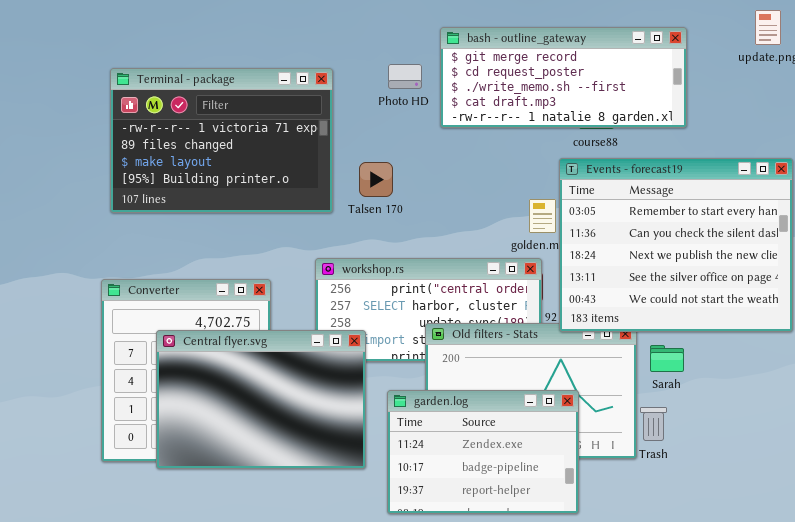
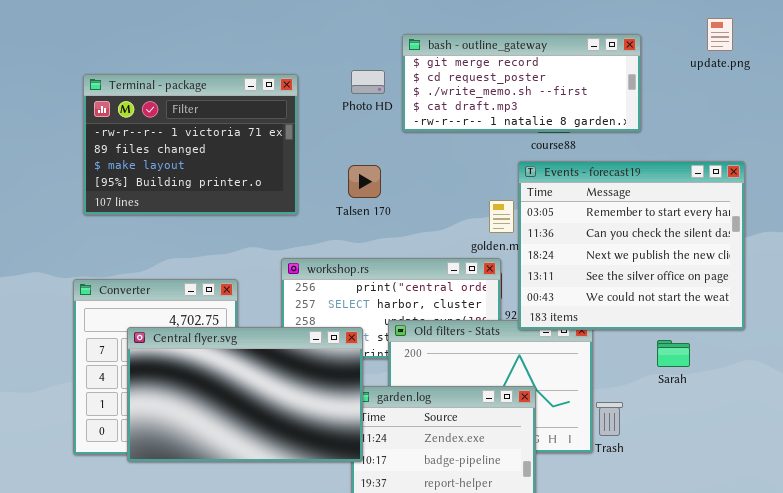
Talsen 170: [359,162,393,197] -> [348,165,381,198], moved
Central flyer.svg: [156,330,366,469] -> [127,327,363,462], resized
Sarah: [650,345,684,372] -> [657,340,690,367], moved

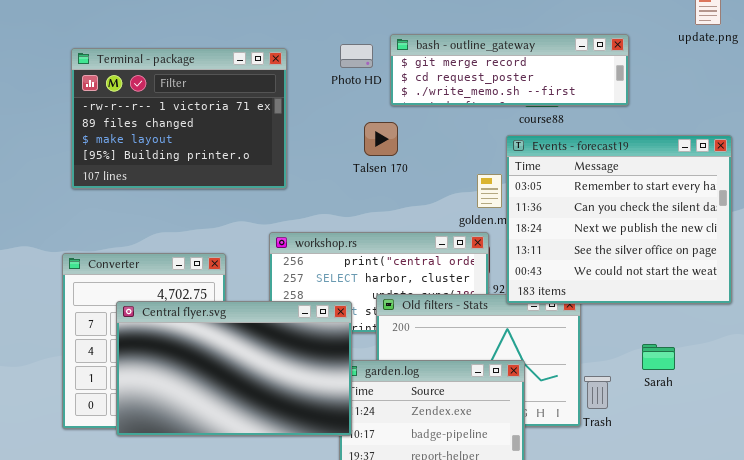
bash - outline_gateway: [402,34,641,132] -> [390,34,629,106], resized
Talsen 170: [348,165,381,198] -> [364,122,398,156], moved
Sarah: [657,340,690,367] -> [642,344,675,370], moved

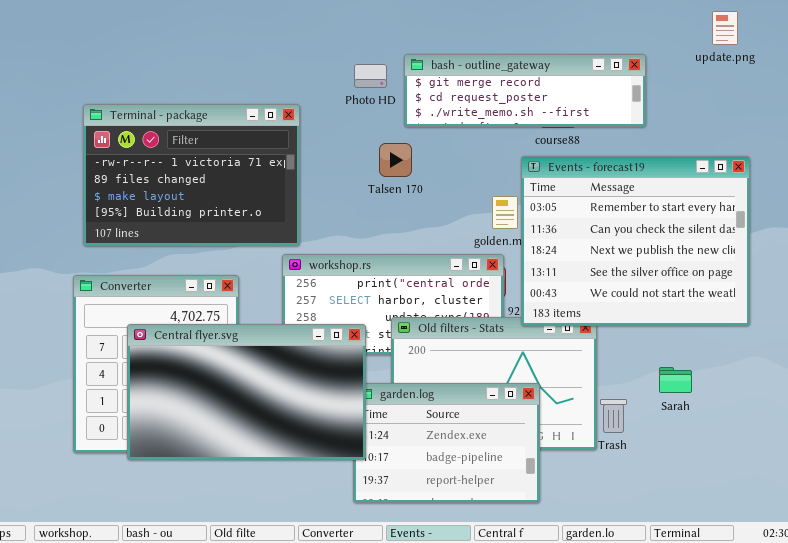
Terminal - package: [71,48,287,189] -> [83,104,300,246], moved

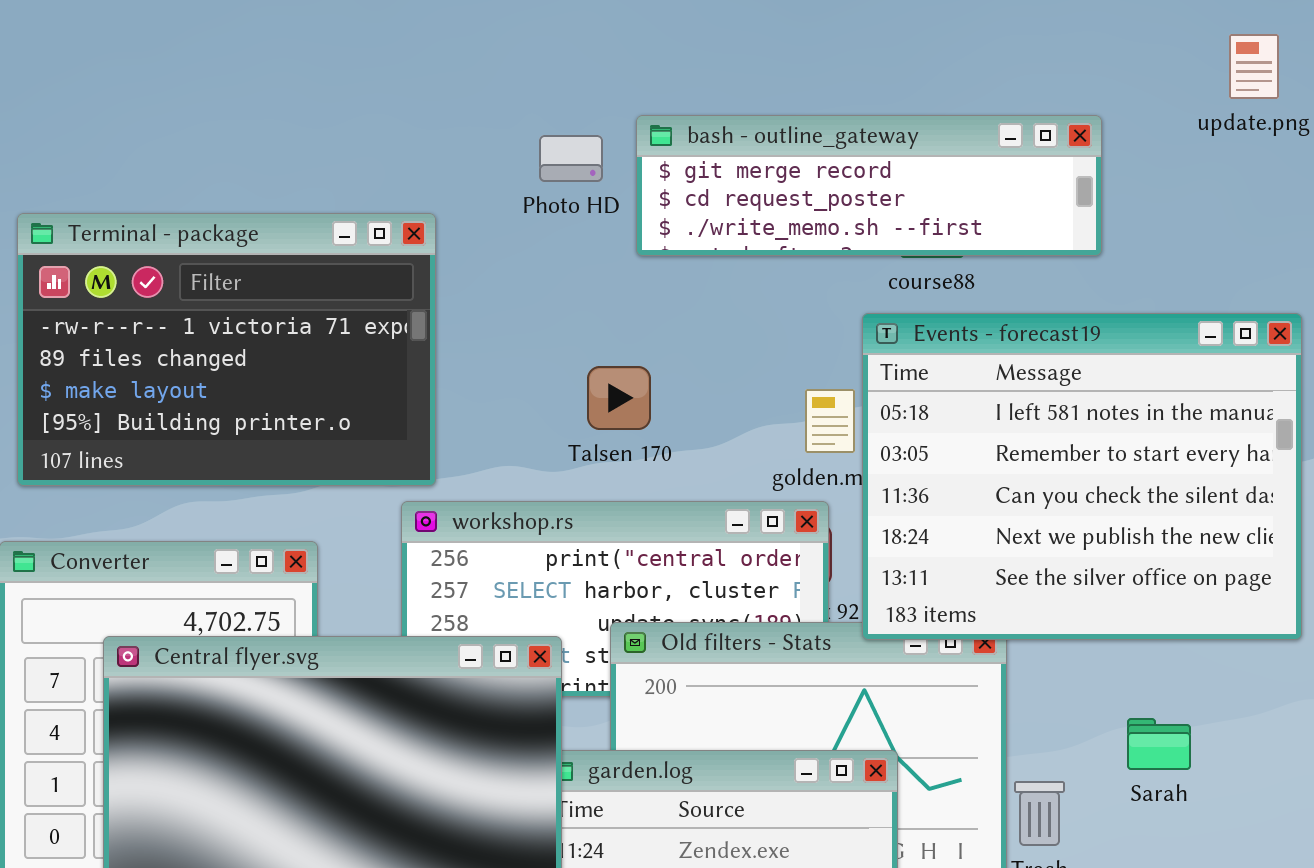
Talsen 170: [379,143,412,177] -> [587,366,651,430], moved
Events - forecast19: [521,156,750,326] -> [862,313,1302,640], scrolled up 1 row

